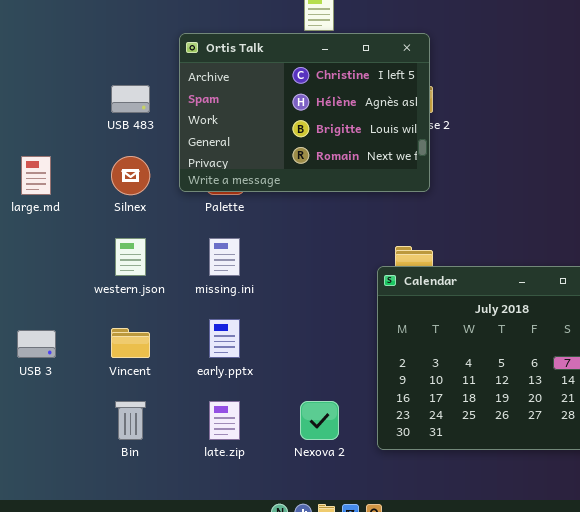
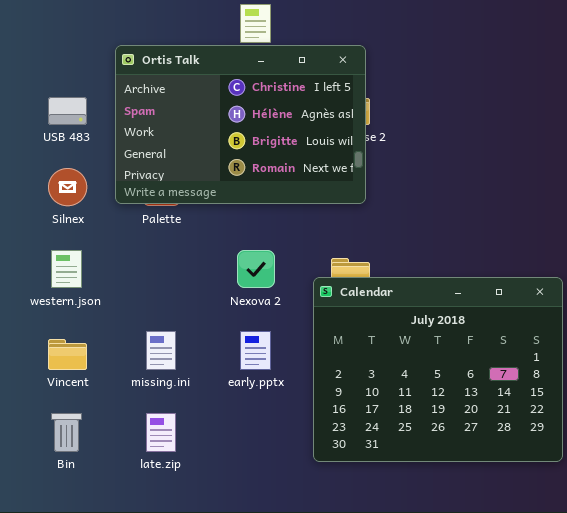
missing.ini: [209,238,240,276] -> [146,331,176,370], moved
early.pptx: [209,319,240,358] -> [240,331,271,370], moved
Nexova 2: [300,401,339,440] -> [237,250,275,288], moved

